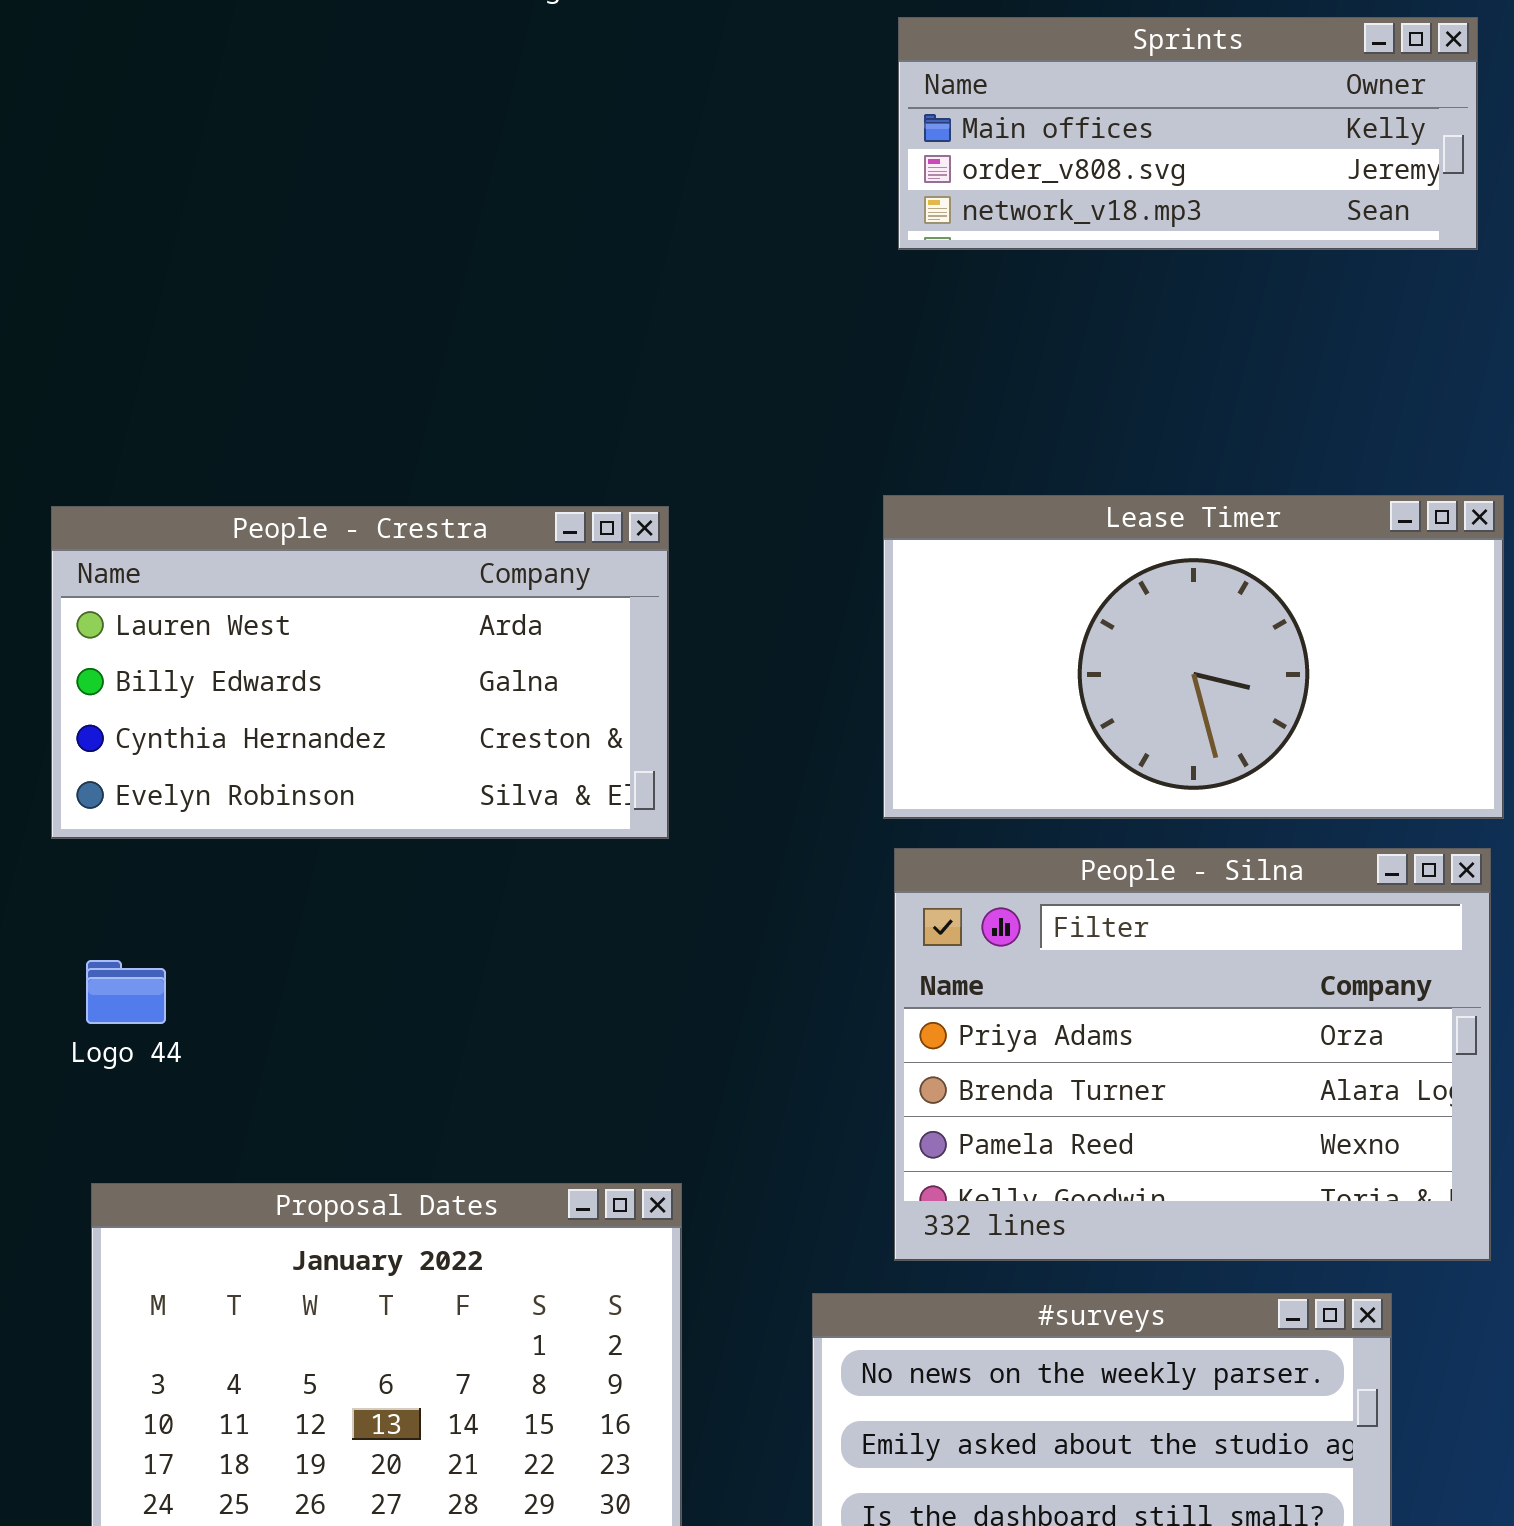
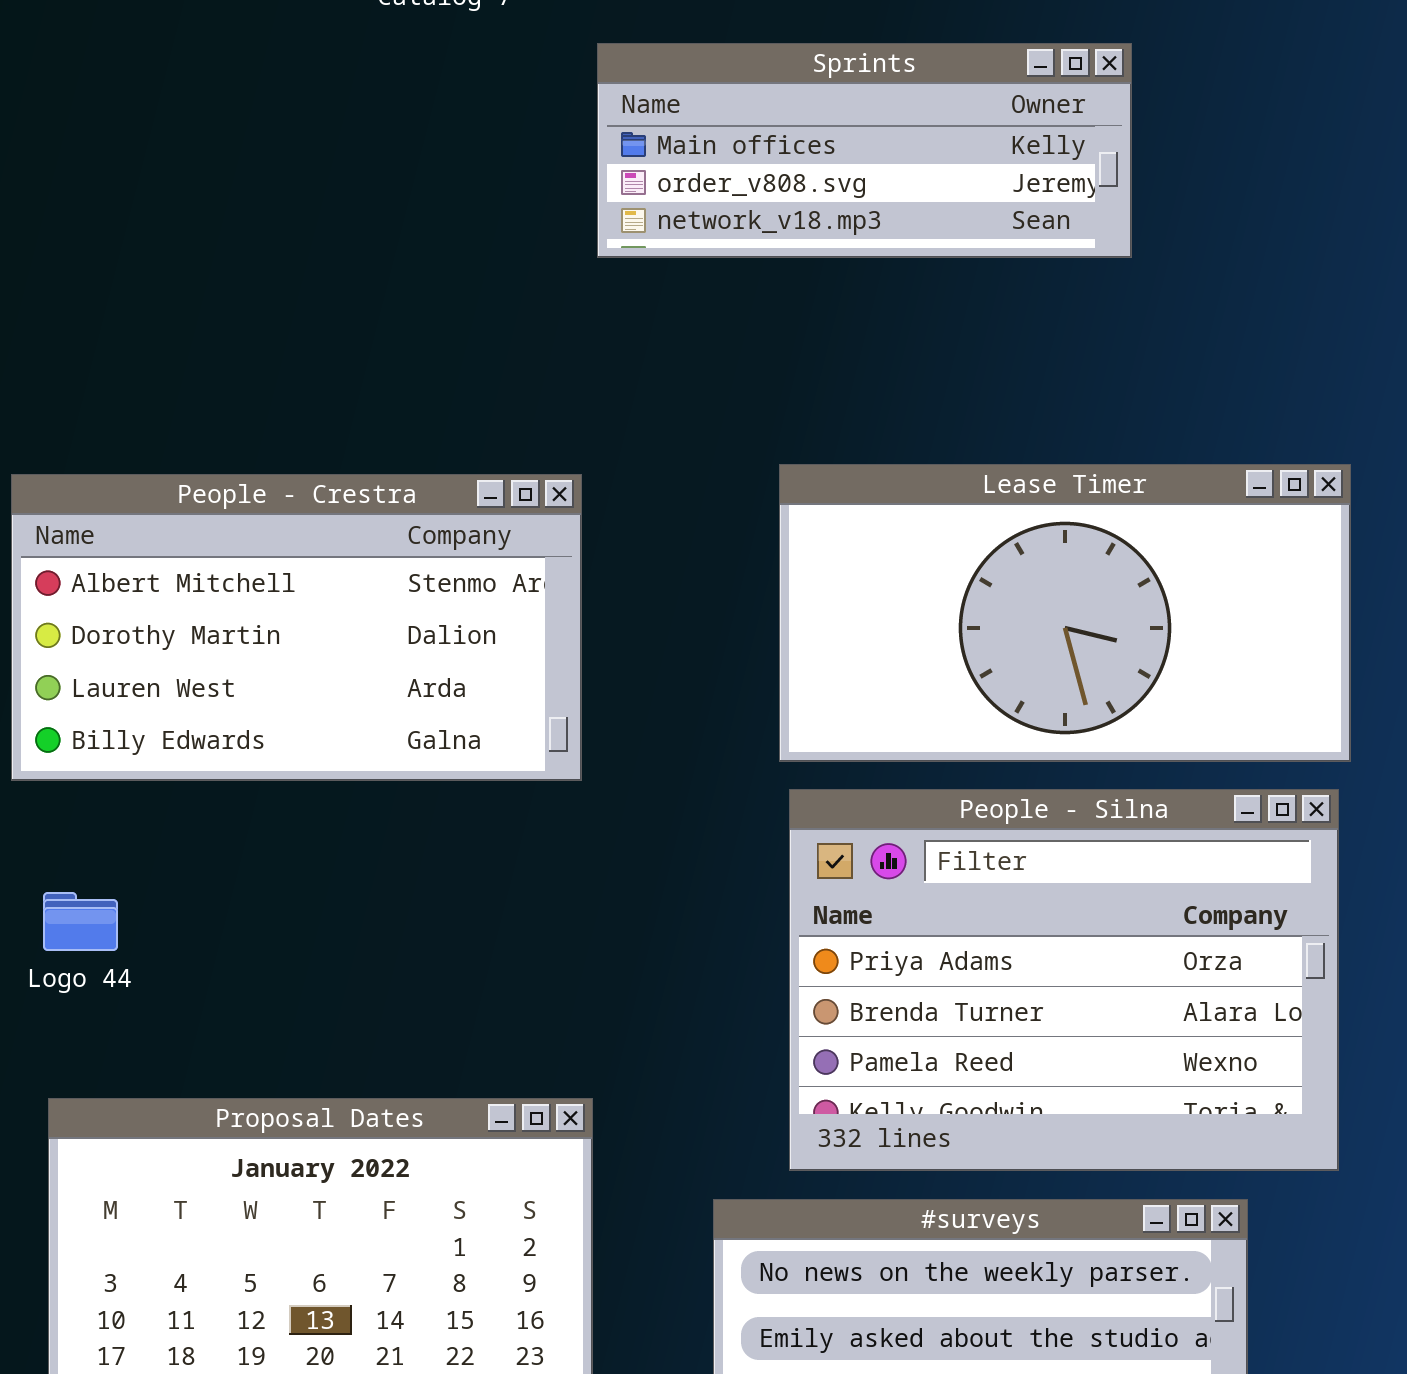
Sprints: [898,17,1478,250] -> [597,43,1132,258], moved
People - Crestra: [51,506,669,839] -> [11,474,582,781], scrolled up 2 rows

